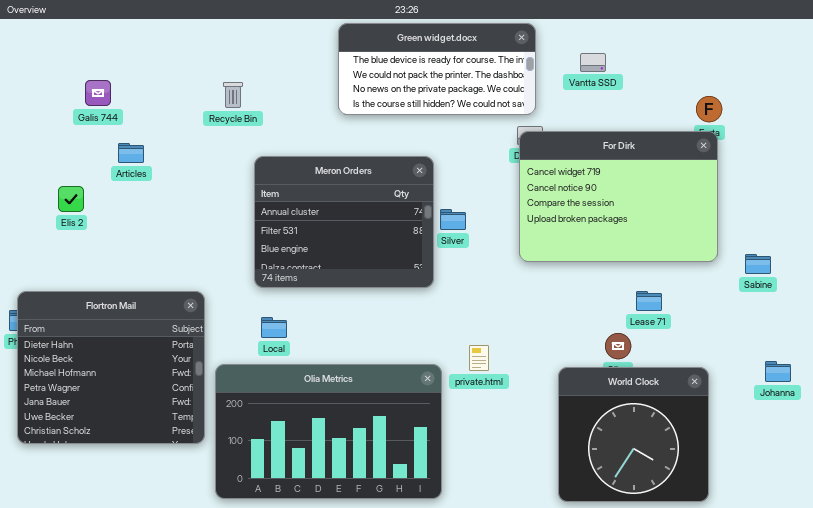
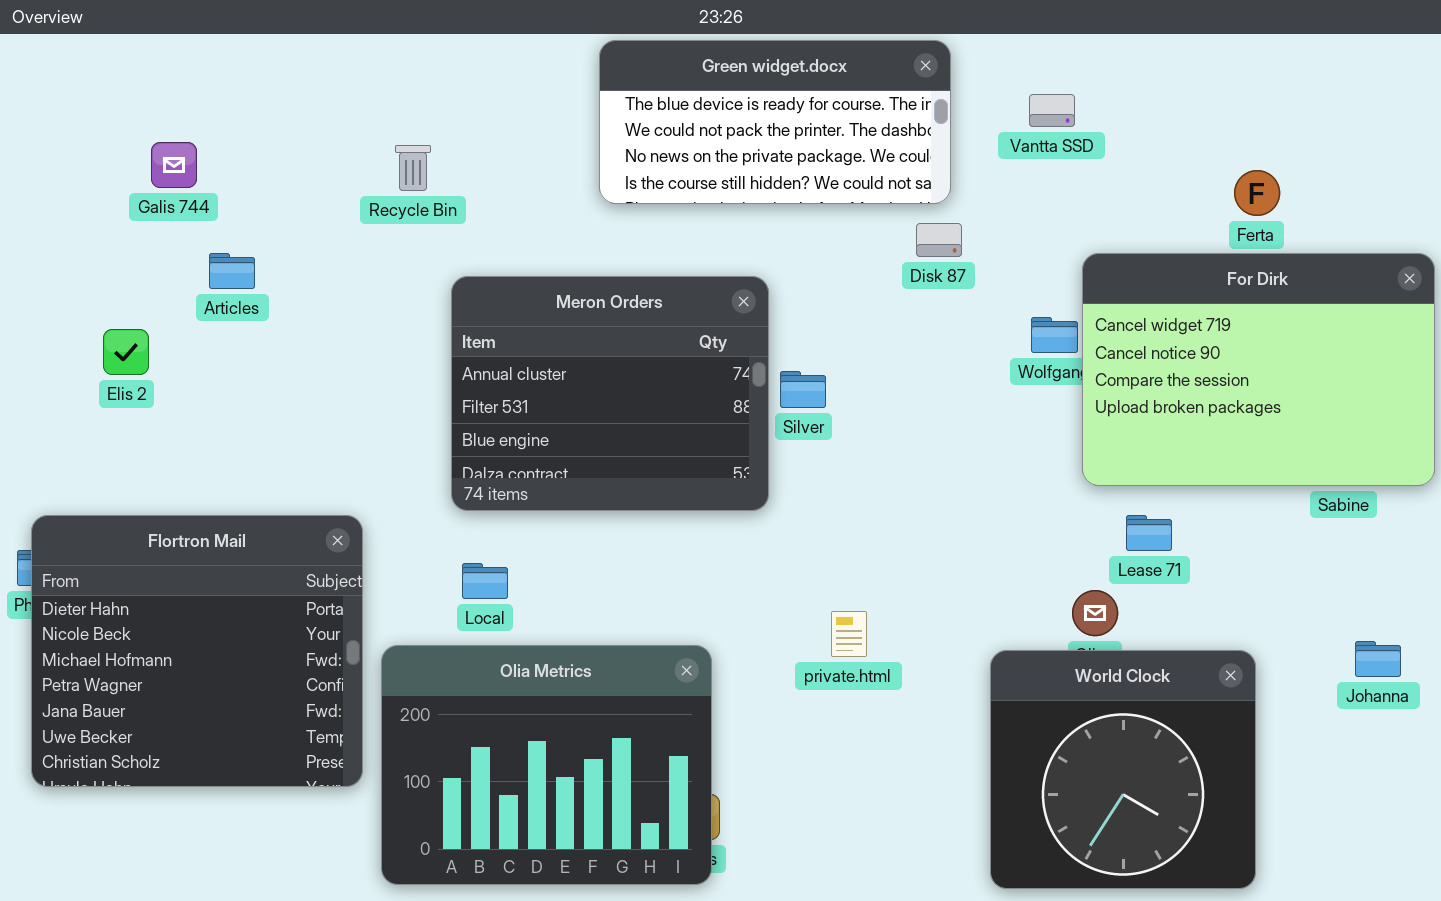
For Dirk: [519,131,718,262] -> [1082,253,1435,486], moved
Olia Metrics: [215,364,442,499] -> [381,645,712,885], resized

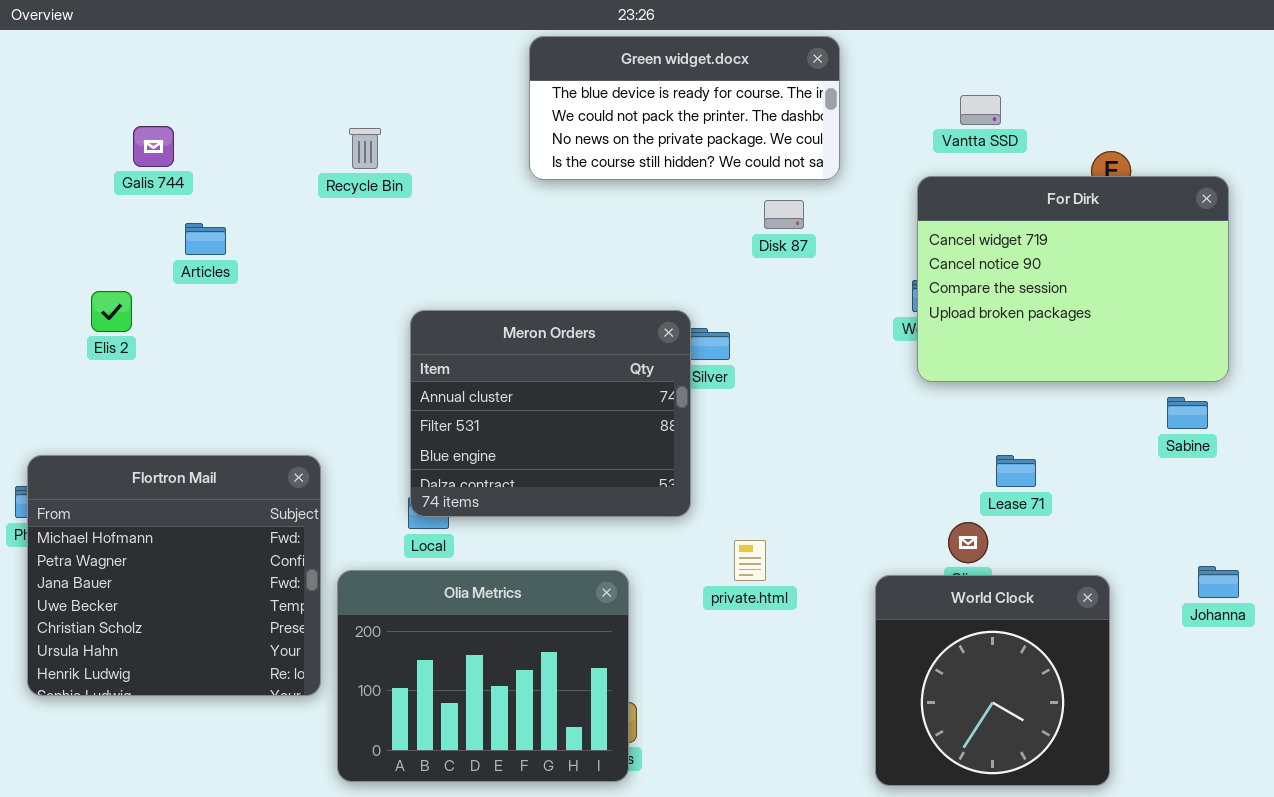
Vantta SSD: [1029,94,1075,127] -> [960,95,1001,125], moved
Disk 87: [916,223,962,257] -> [764,200,804,229], moved
For Dirk: [1082,253,1435,486] -> [917,176,1229,382], moved
Meron Orders: [451,276,769,511] -> [410,310,691,517], moved
Flortron Mail: [31,515,363,787] -> [27,455,321,696], scrolled down 2 rows

